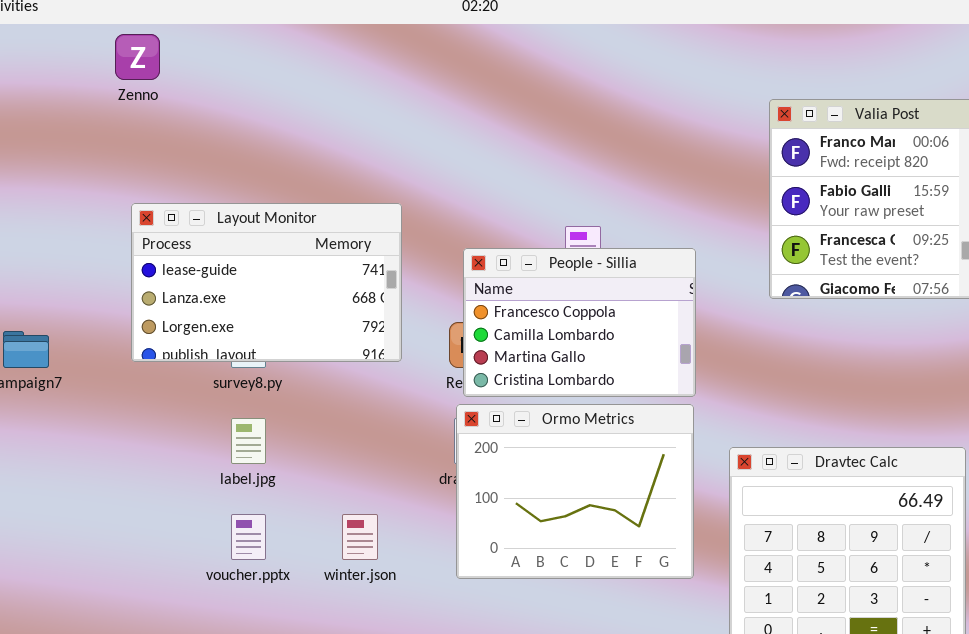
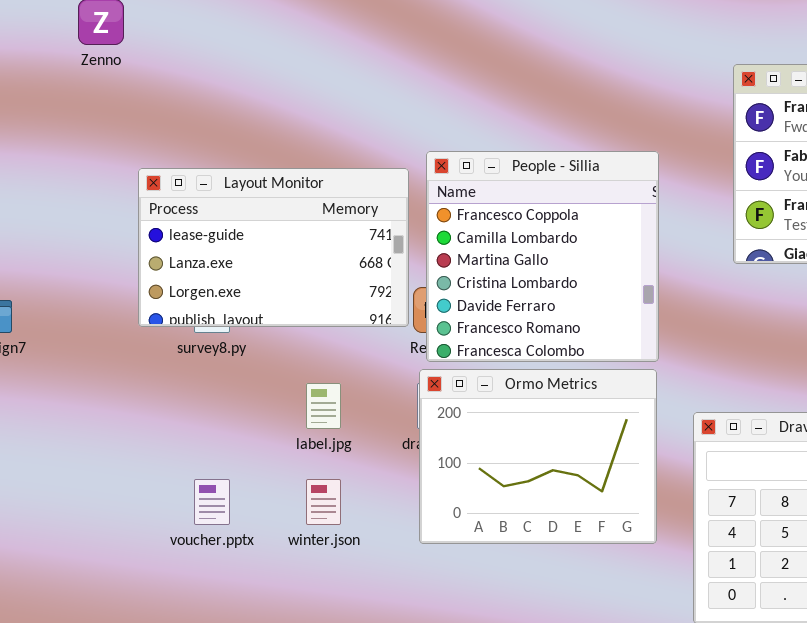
Layout Monitor: [131,203,402,362] -> [138,168,409,327], moved
People - Sillia: [463,248,696,397] -> [426,151,659,362], resized
label.jpg: [231,418,266,464] -> [306,383,341,429], moved

